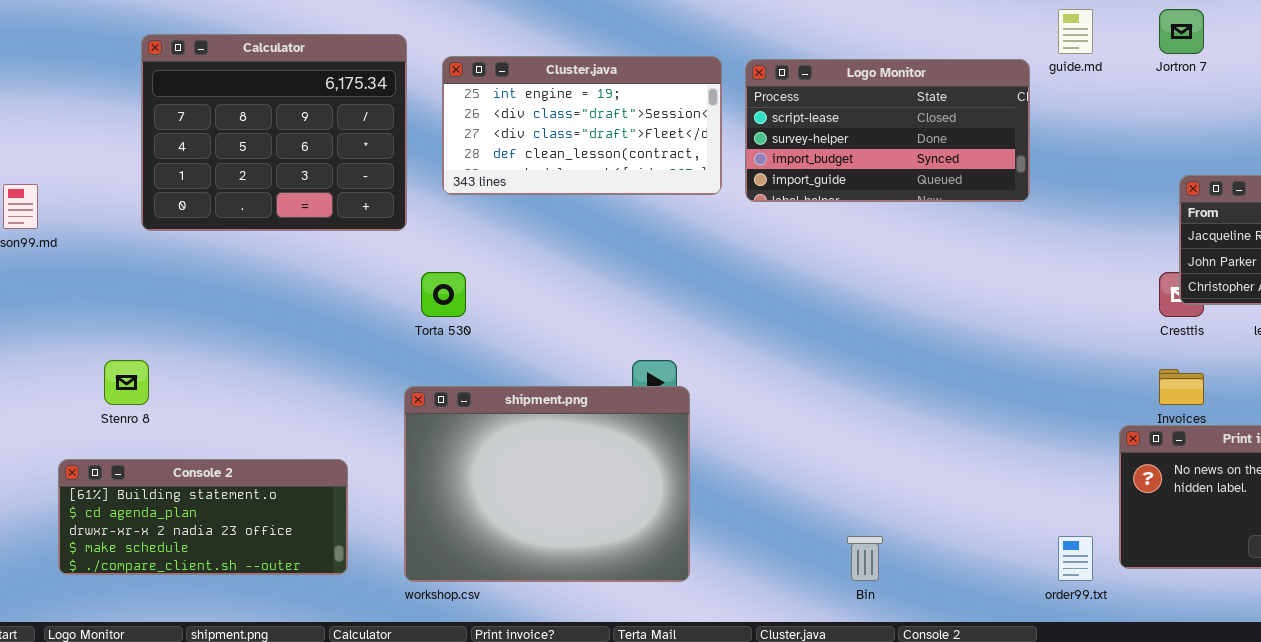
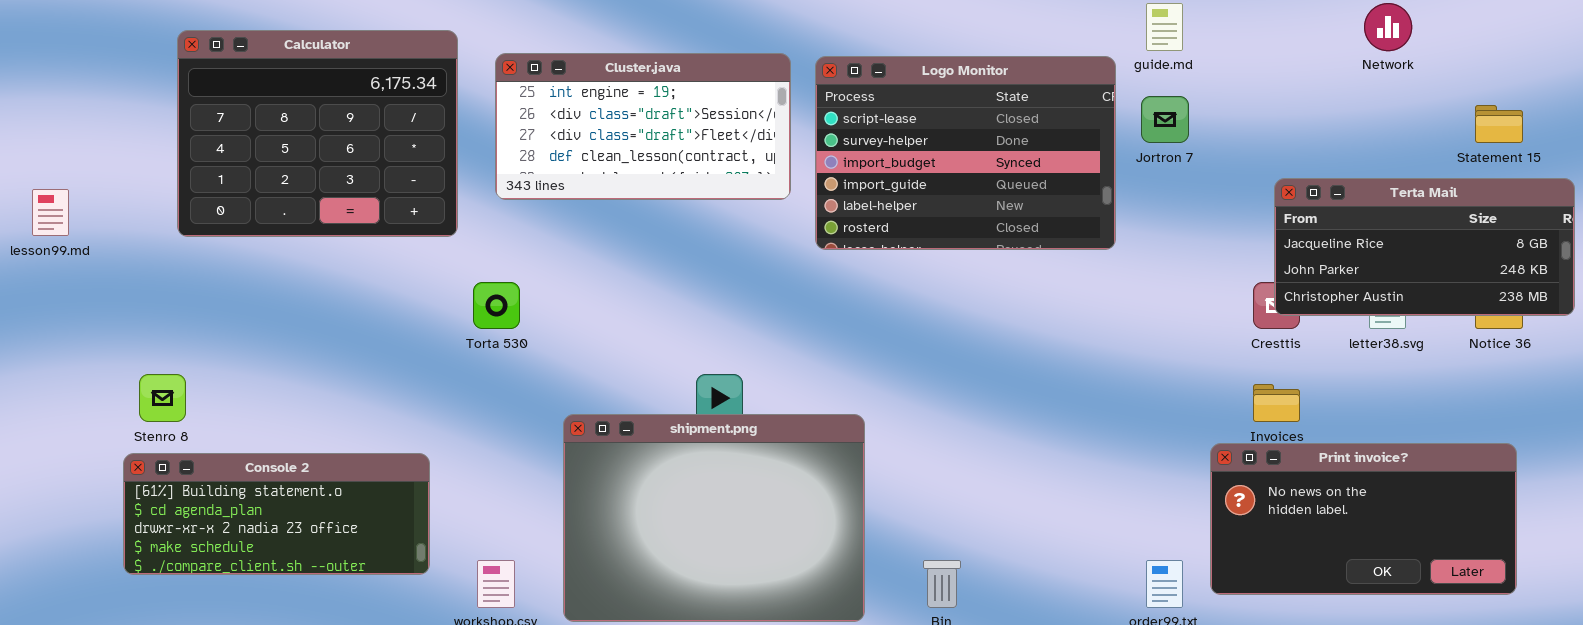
Jortron 7: [1159,9,1204,54] -> [1141,96,1189,143], moved
Logo Monitor: [745,59,1030,202] -> [815,56,1116,250], resized
shipment.png: [404,386,690,582] -> [563,414,865,622], moved
Console 2: [58,459,348,575] -> [123,453,430,575], moved

